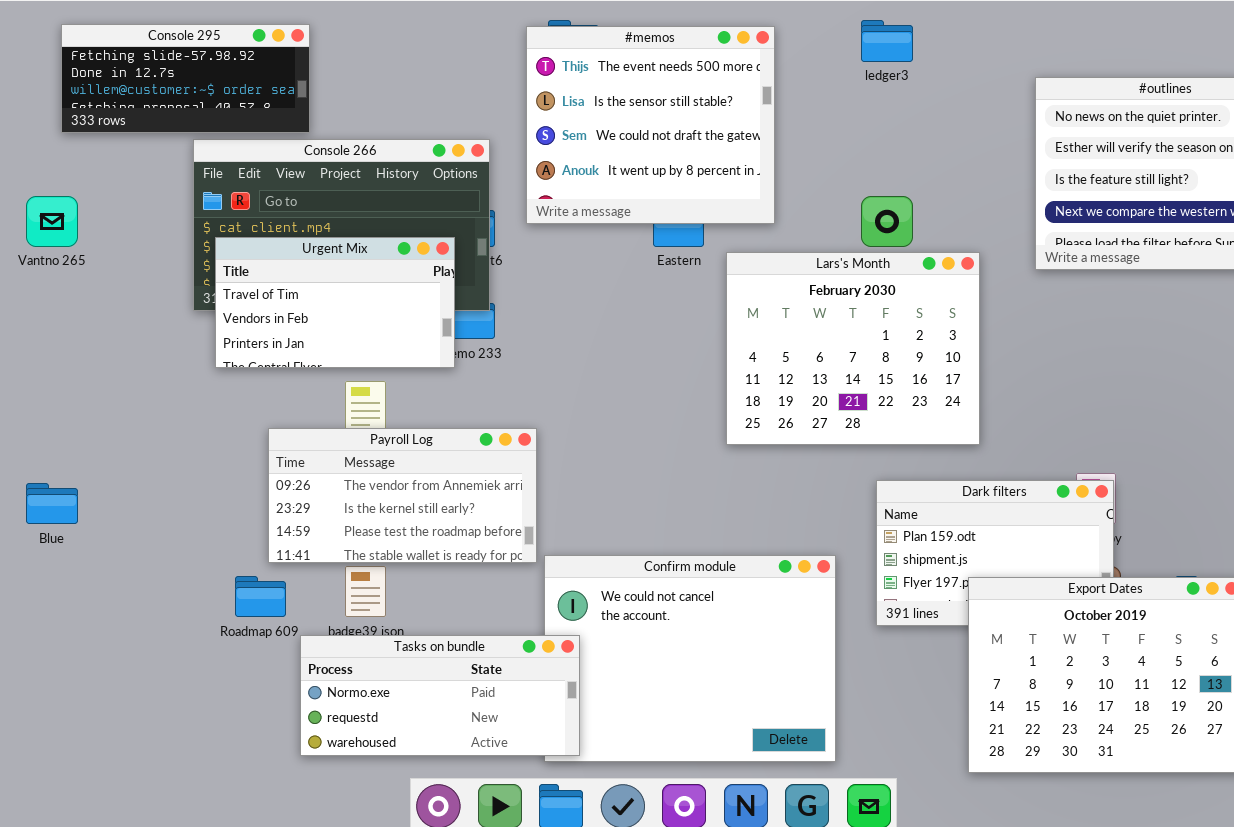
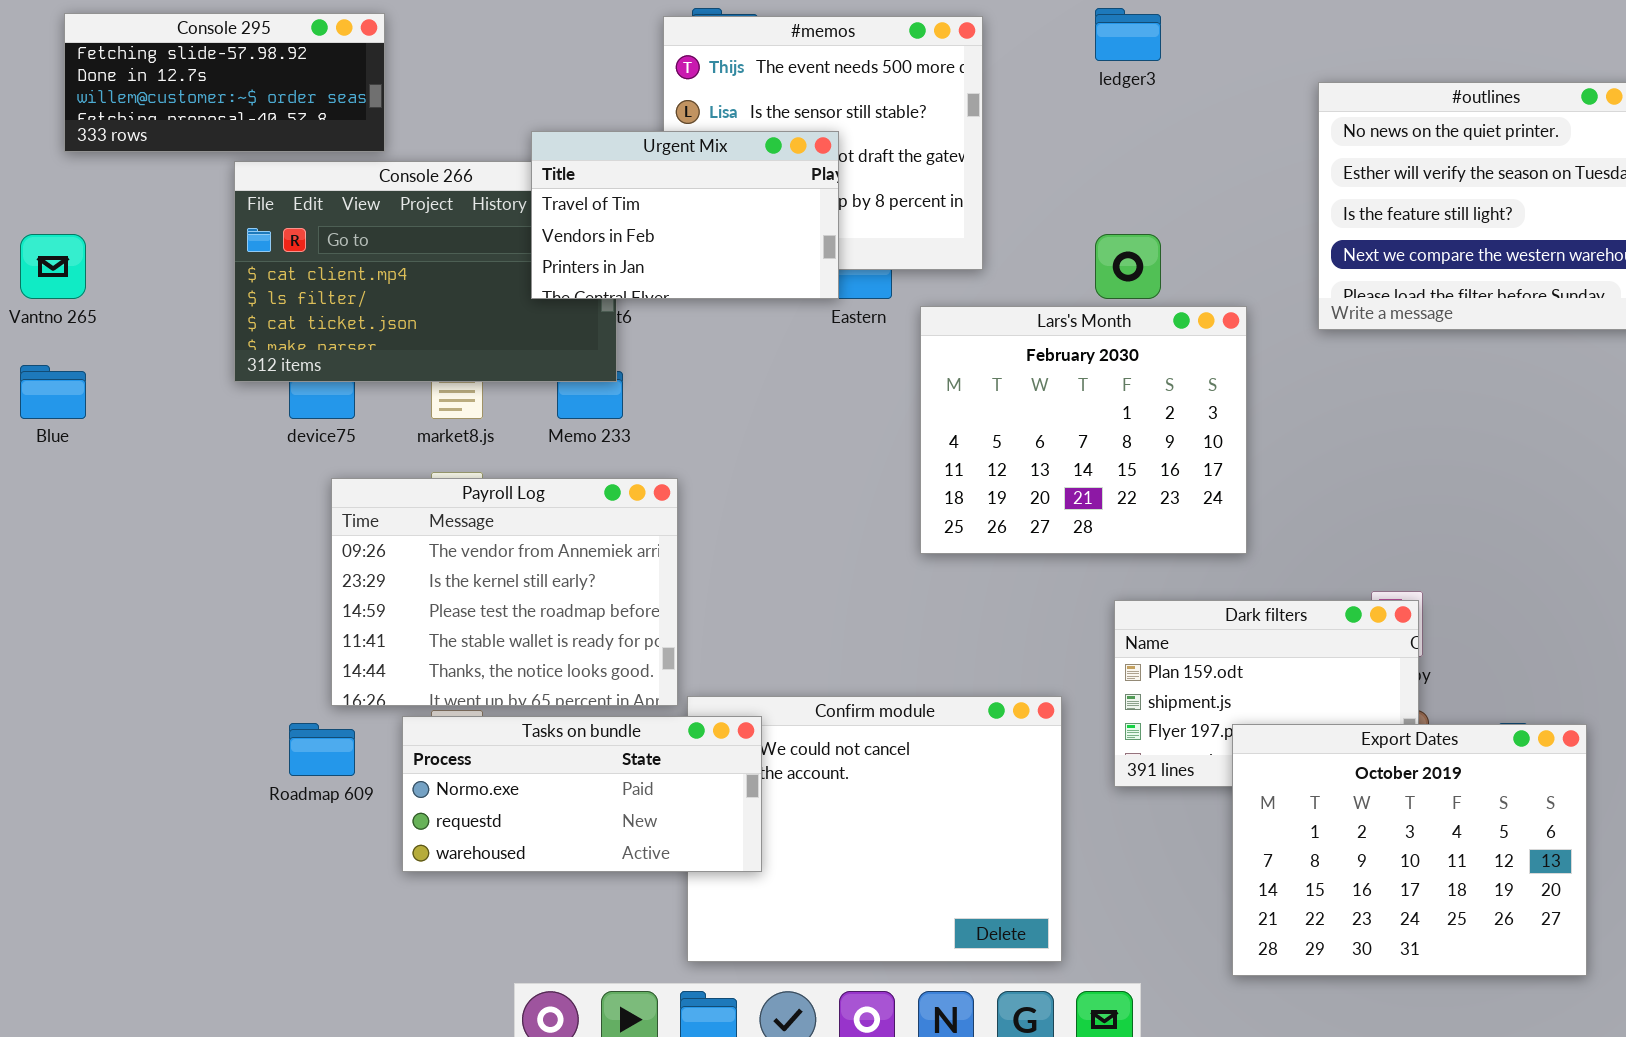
Urgent Mix: [215,237,455,368] -> [531,131,839,299], moved
Payroll Log: [268,428,537,563] -> [331,478,678,706], resized
Blue: [26,483,78,524] -> [20,365,86,419], moved
Tasks on bundle: [300,635,580,756] -> [402,716,762,872], moved

